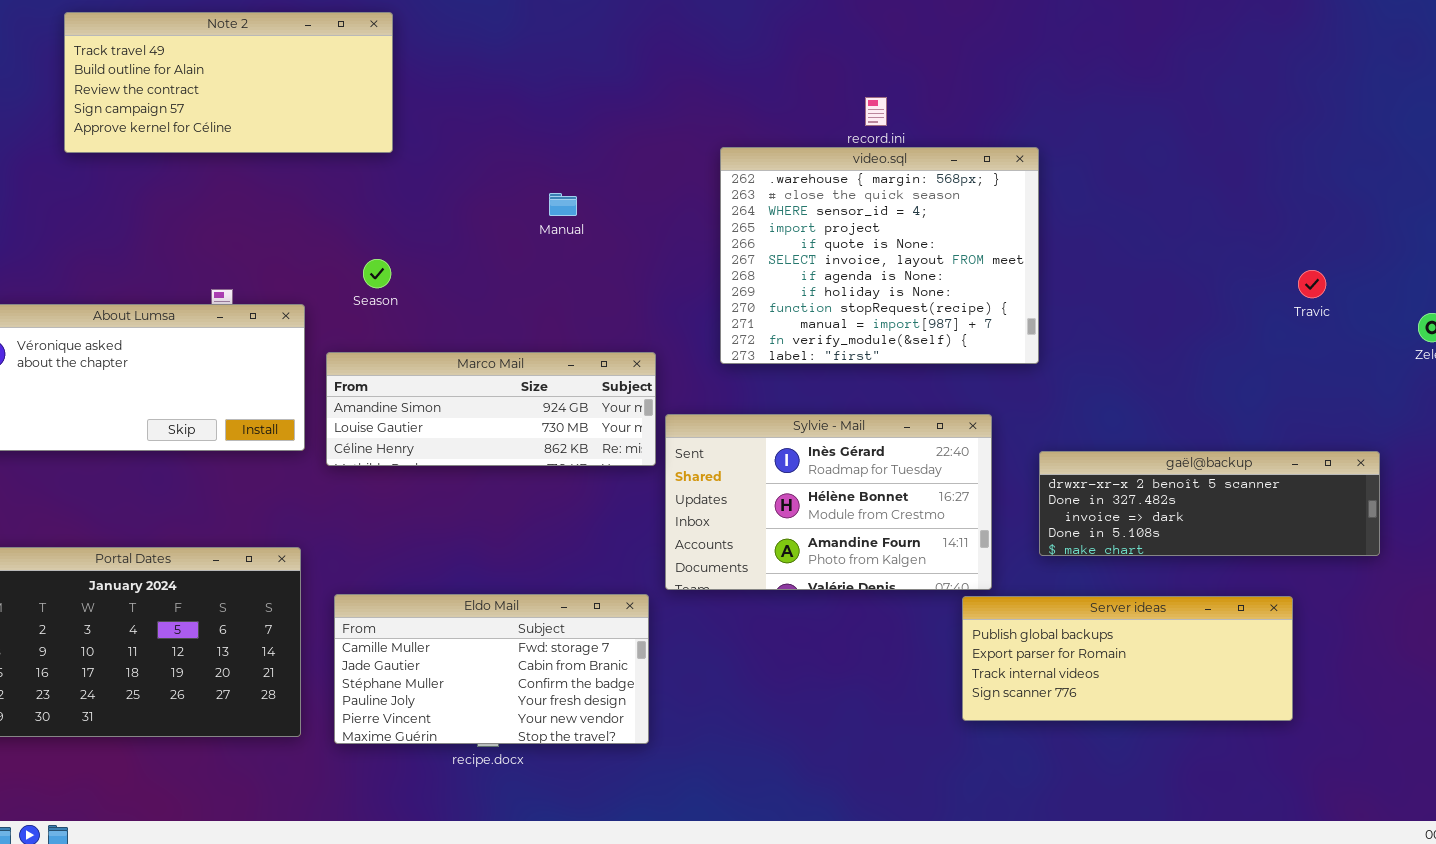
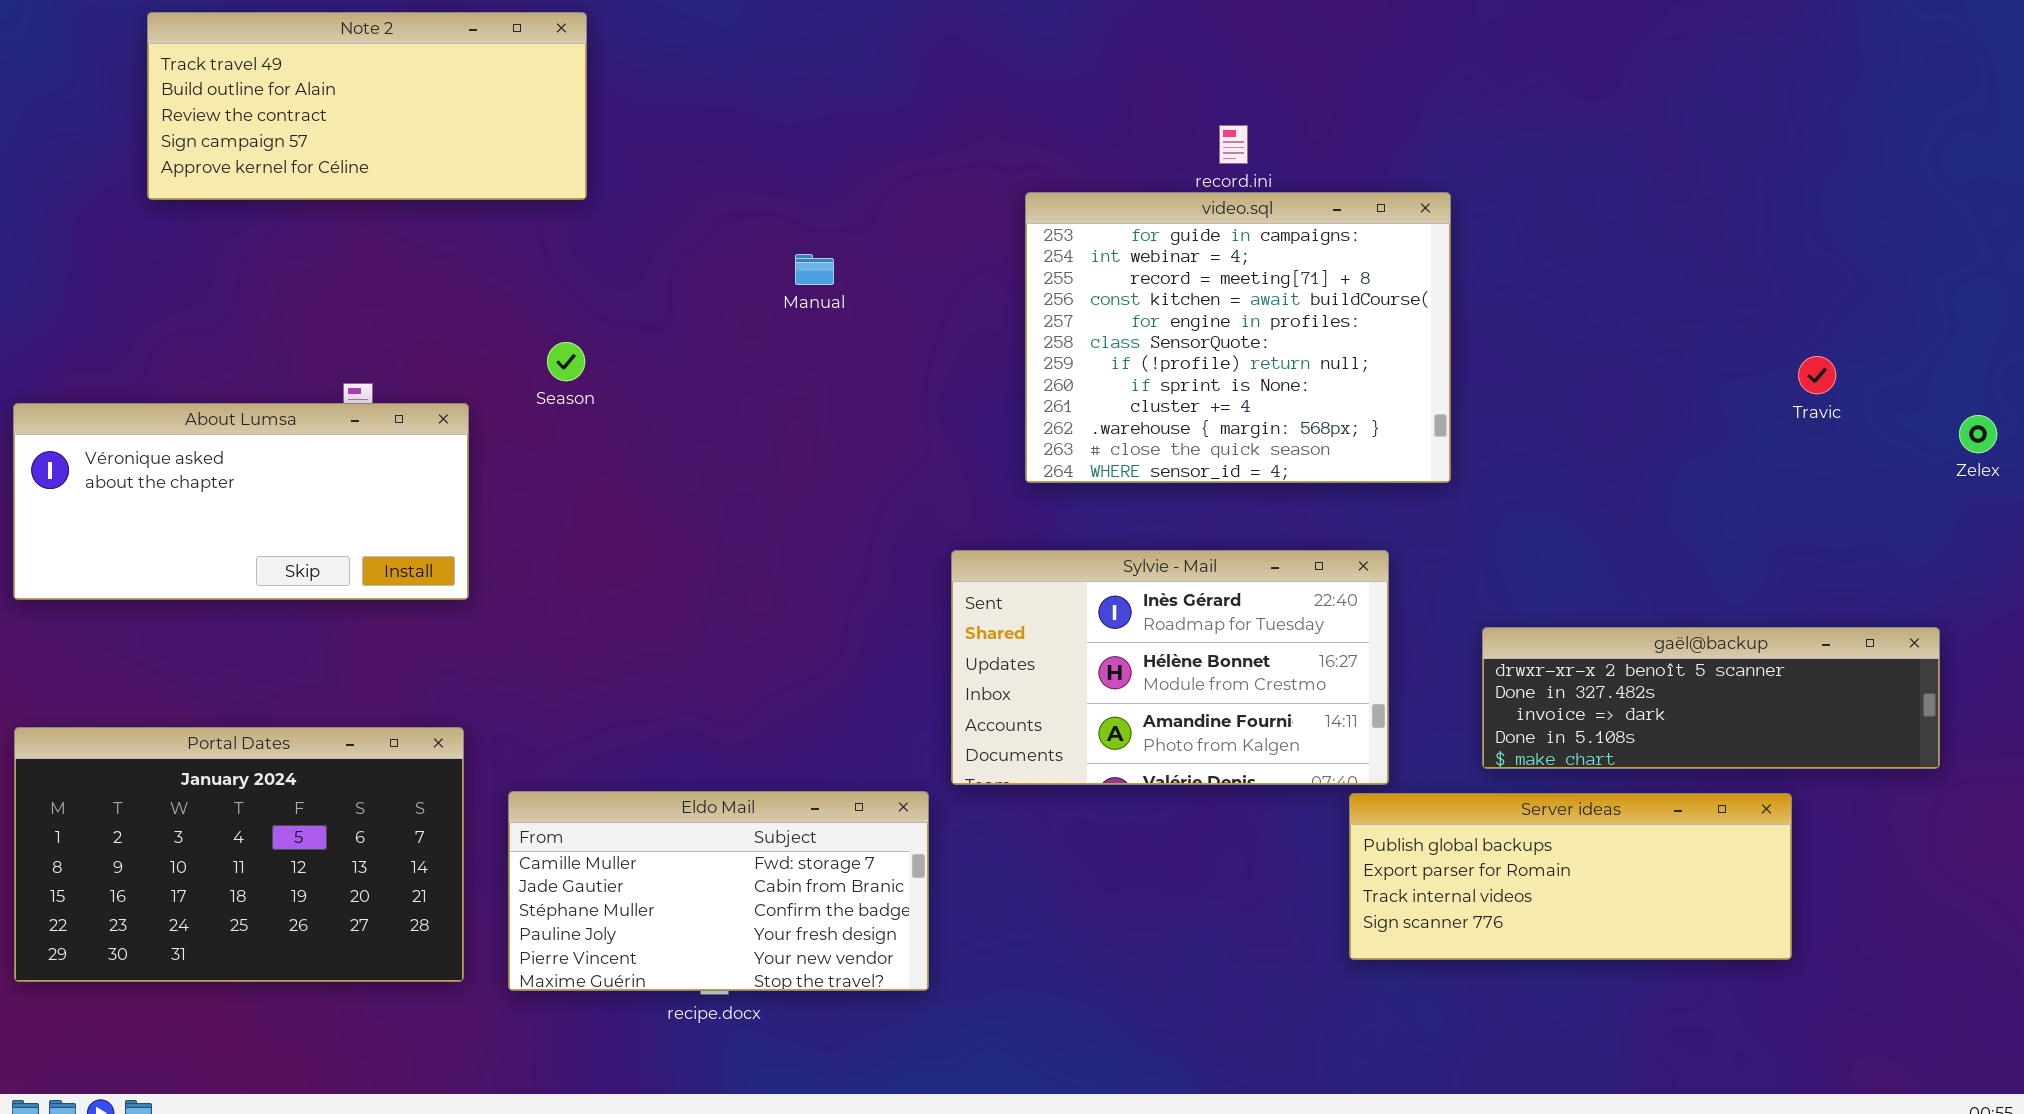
video.sql: [720,147,1039,364] -> [1025,192,1451,483], scrolled up 9 rows
Marco Mail: [326,352,656,466] -> none, closed
gaël@backup: [1039,451,1380,556] -> [1482,627,1940,769], moved

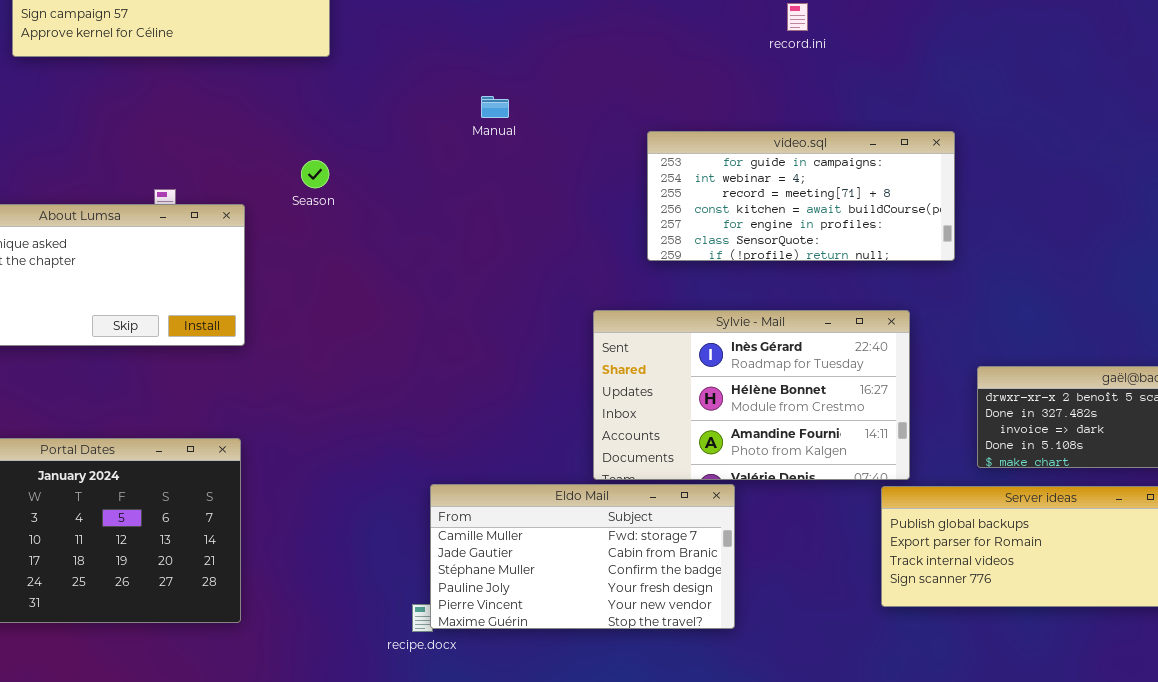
video.sql: [1025,192,1451,483] -> [647,131,955,261], resized
Eldo Mail: [508,791,929,991] -> [430,484,735,629], moved

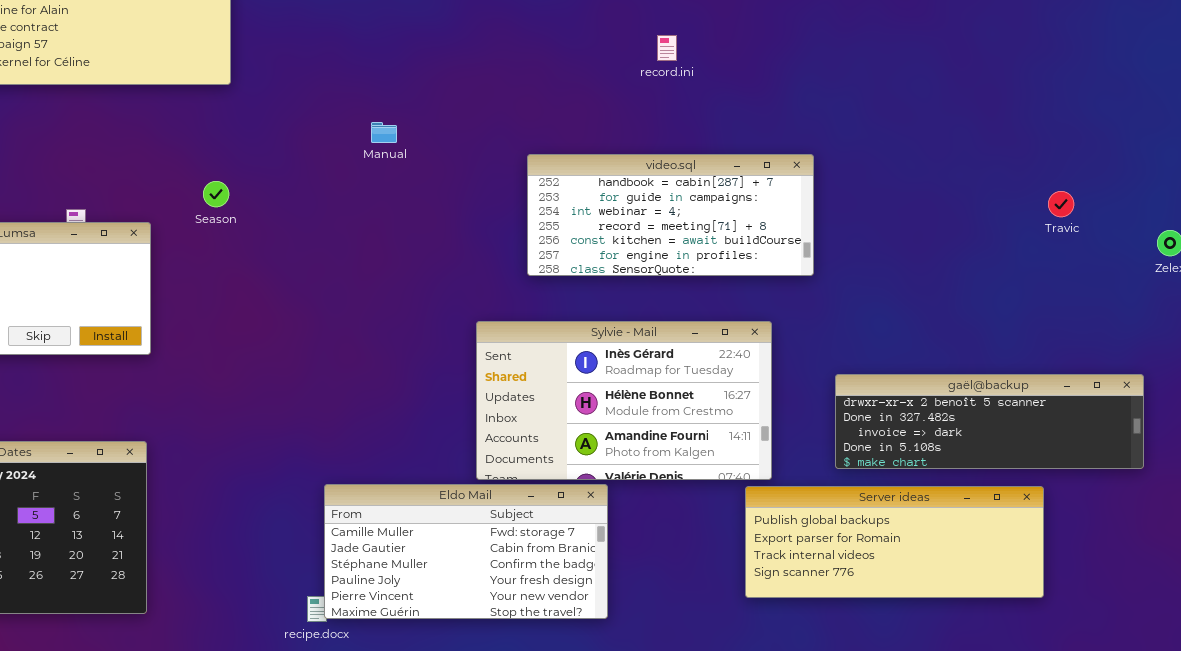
video.sql: [647,131,955,261] -> [527,154,814,276], scrolled up 1 row

